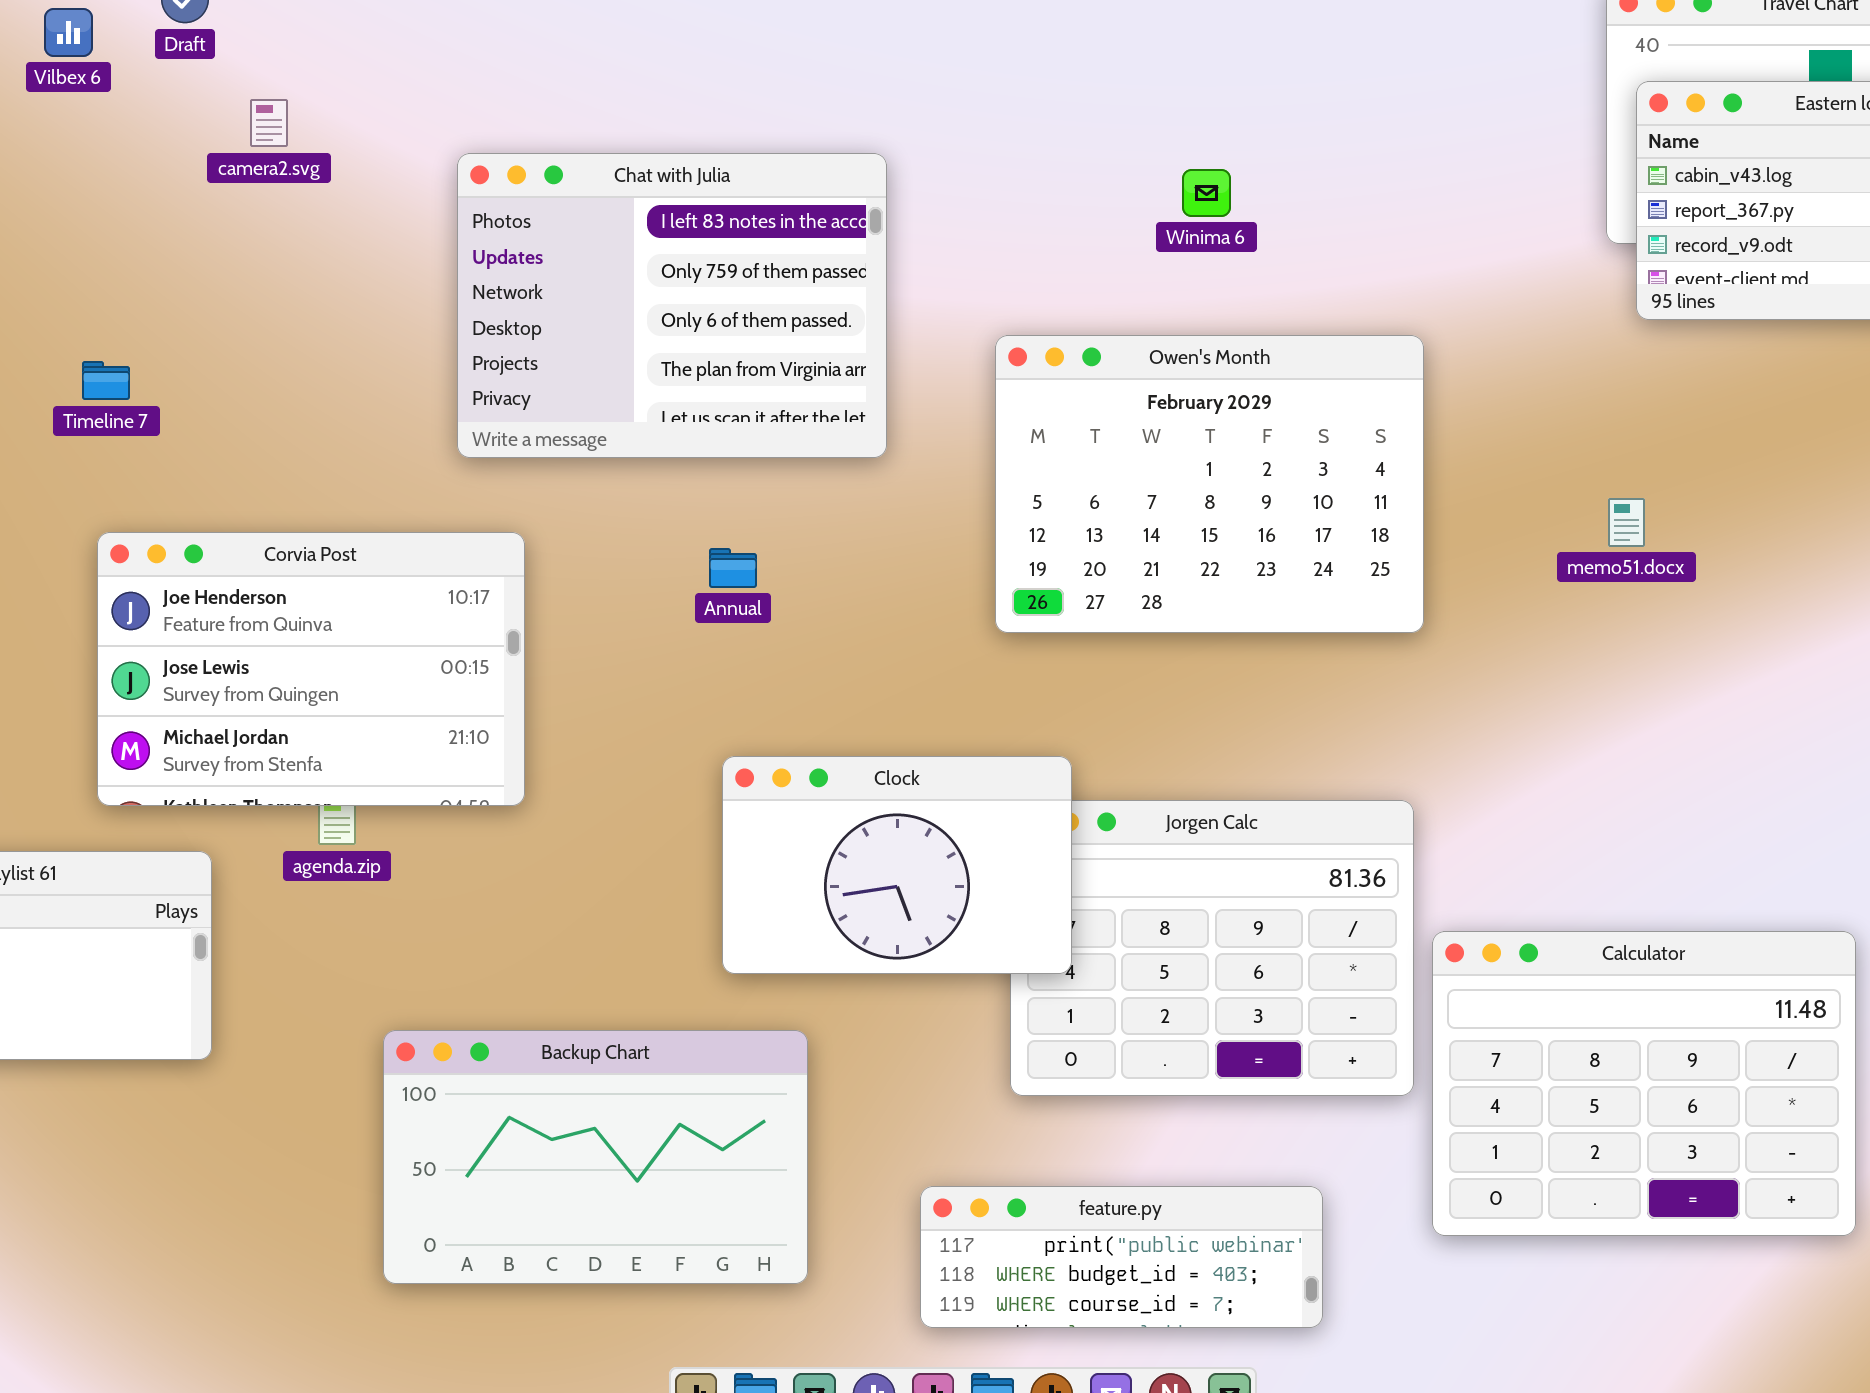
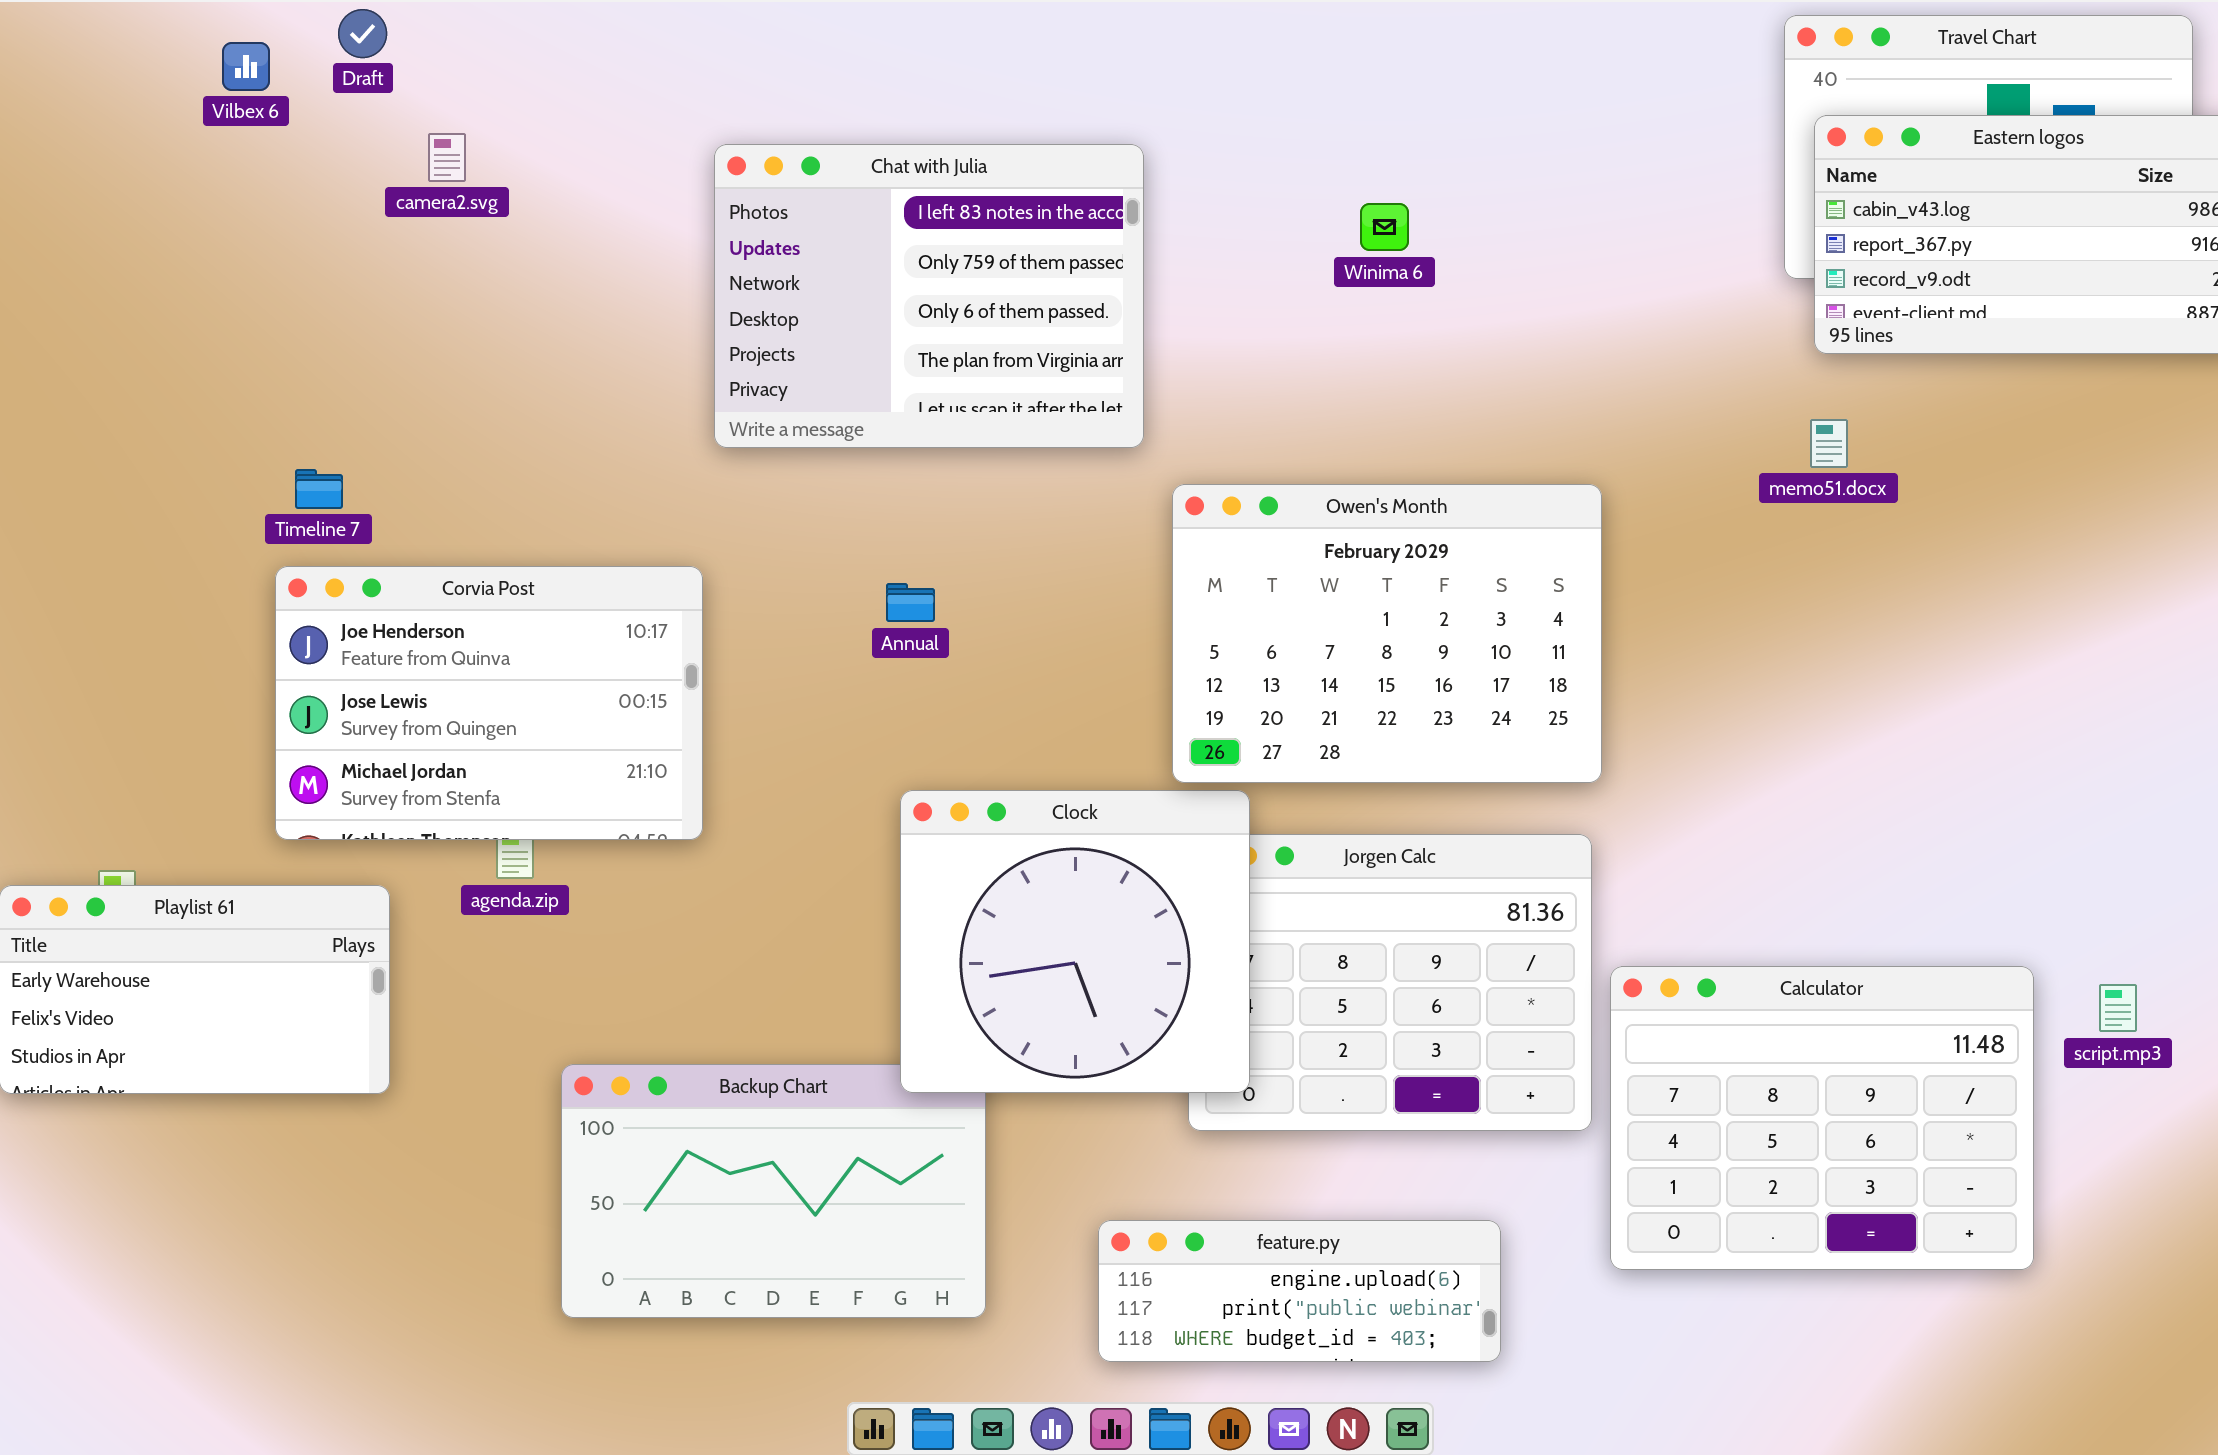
Chat with Julia: [457,153,887,458] -> [714,144,1144,448], moved
Owen's Month: [995,335,1424,633] -> [1172,484,1602,783], moved
Timeline 7: [82,361,130,400] -> [295,469,343,509], moved
memo51.docx: [1608,498,1645,547] -> [1810,419,1848,468], moved
Clock: [722,756,1072,974] -> [900,790,1250,1093], resized
feature.py: [920,1186,1323,1328] -> [1098,1220,1501,1362], scrolled up 1 row

